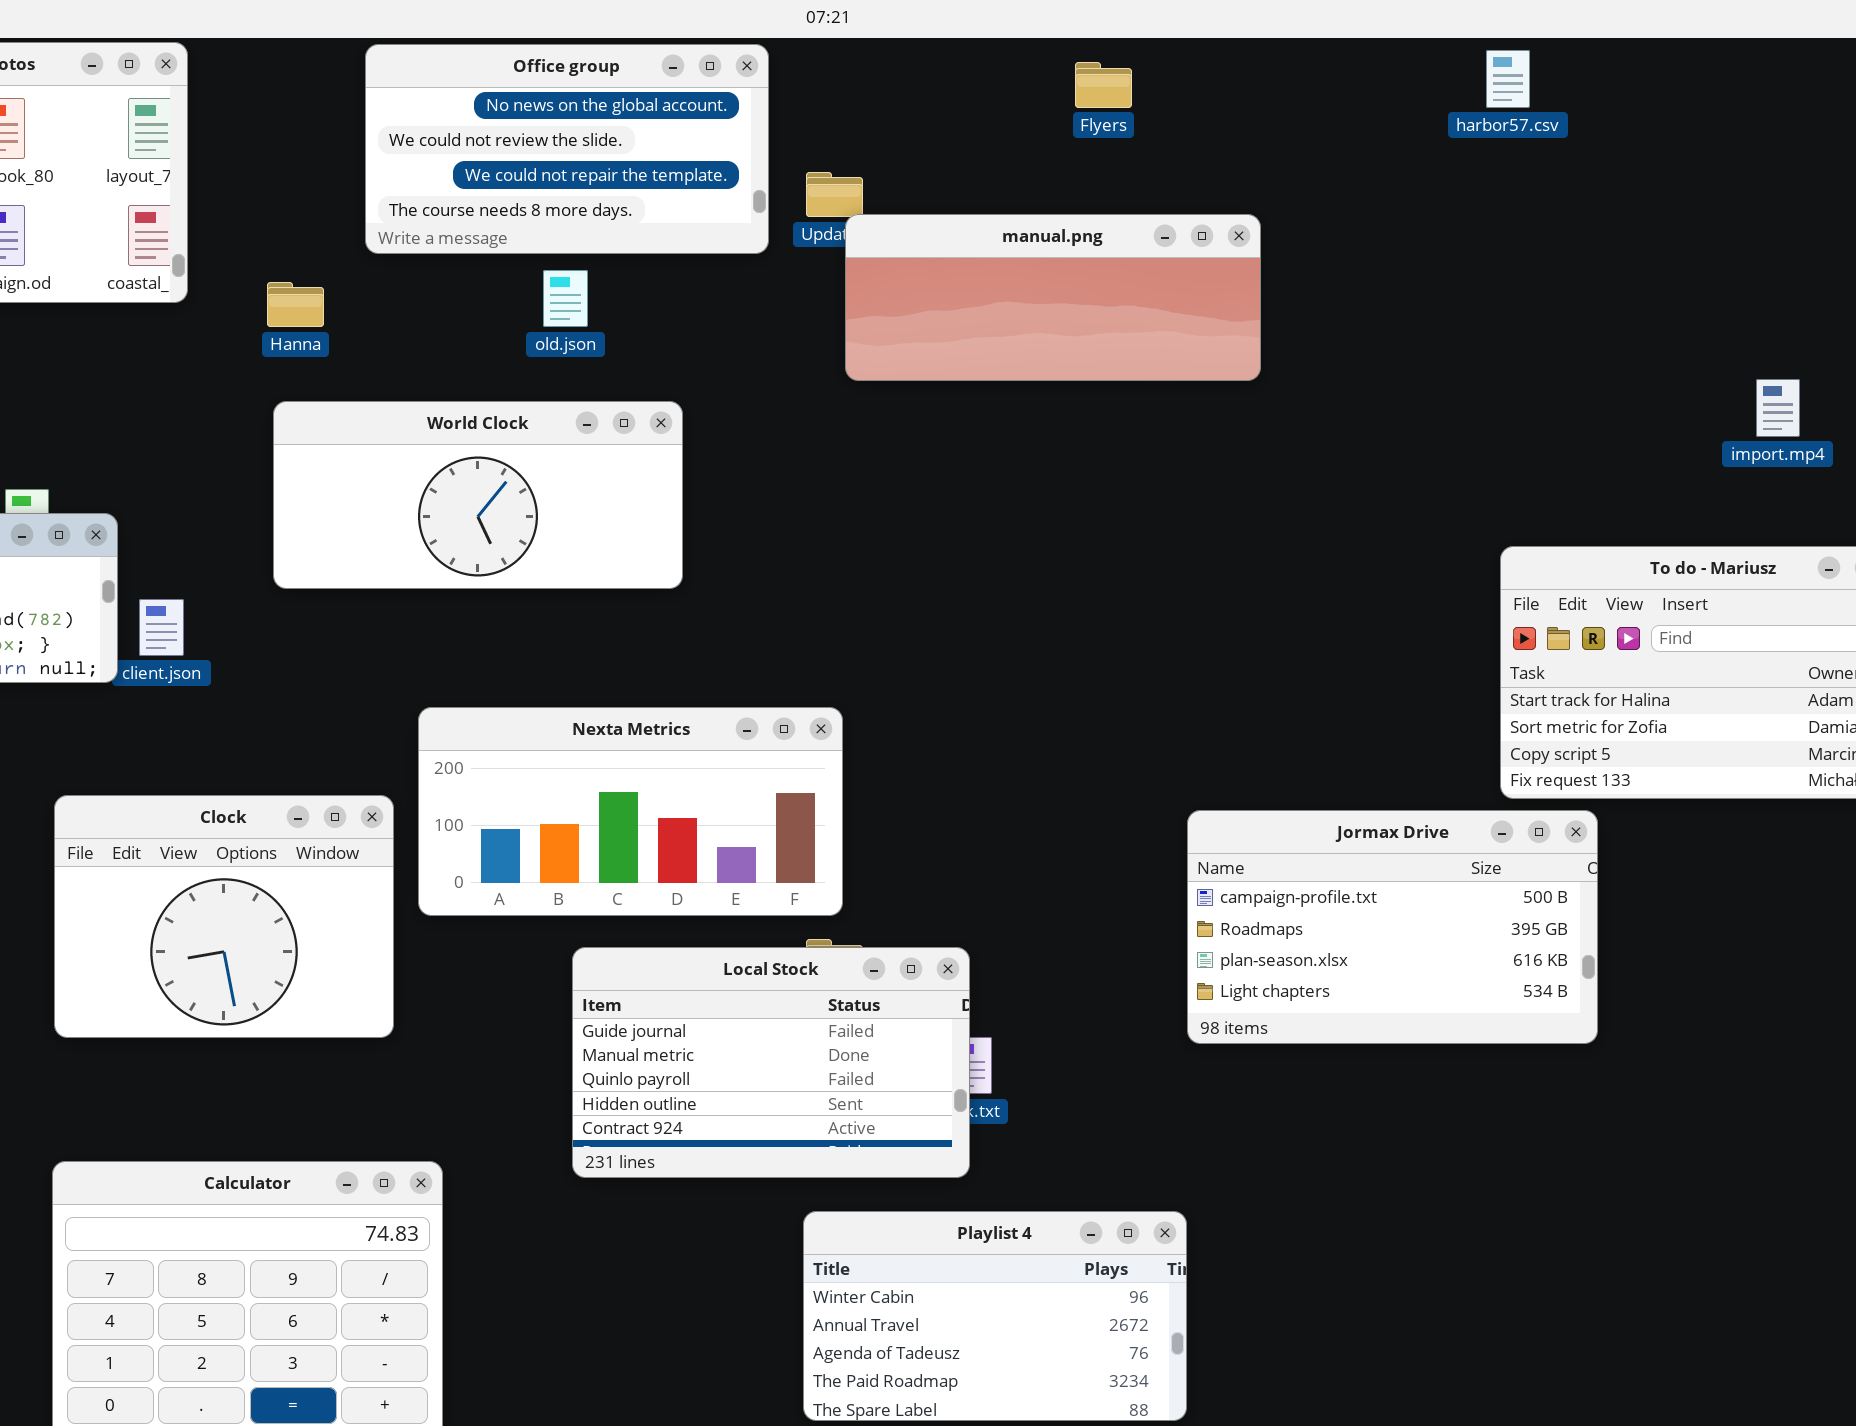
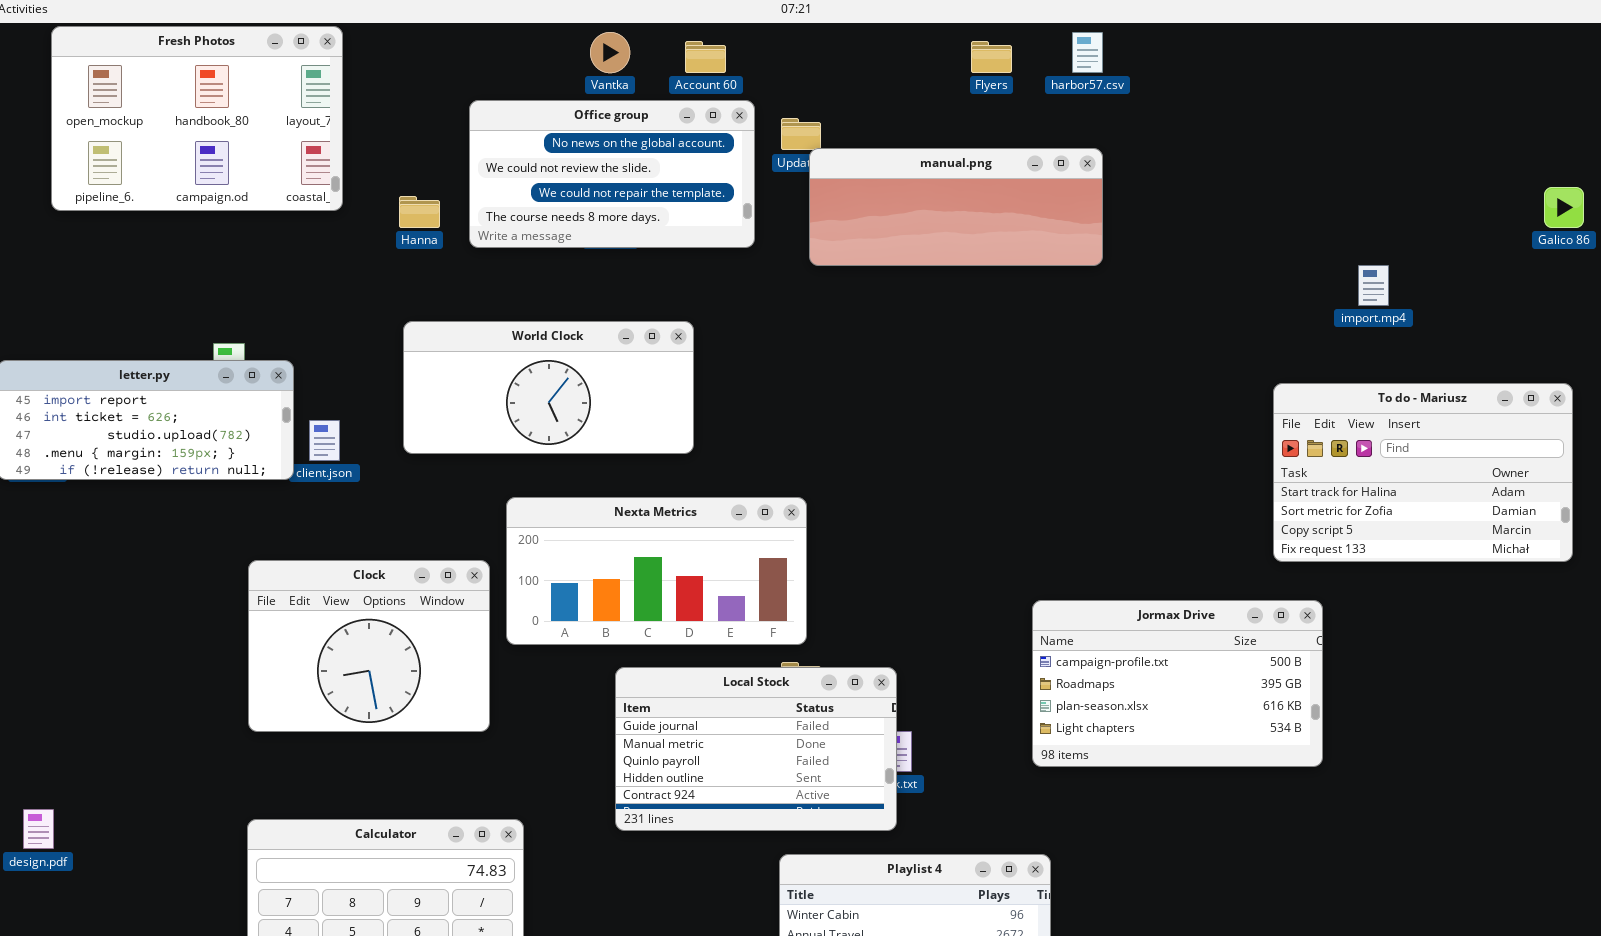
Office group: [365,44,769,254] -> [469,100,755,248], moved
harbor57.csv: [1486,50,1530,108] -> [1072,32,1103,73], moved
import.mp4: [1756,379,1800,437] -> [1358,265,1389,306], moved
World Clock: [273,401,683,589] -> [403,321,694,454], moved
Jormax Drive: [1187,810,1598,1044] -> [1032,600,1323,767], moved

